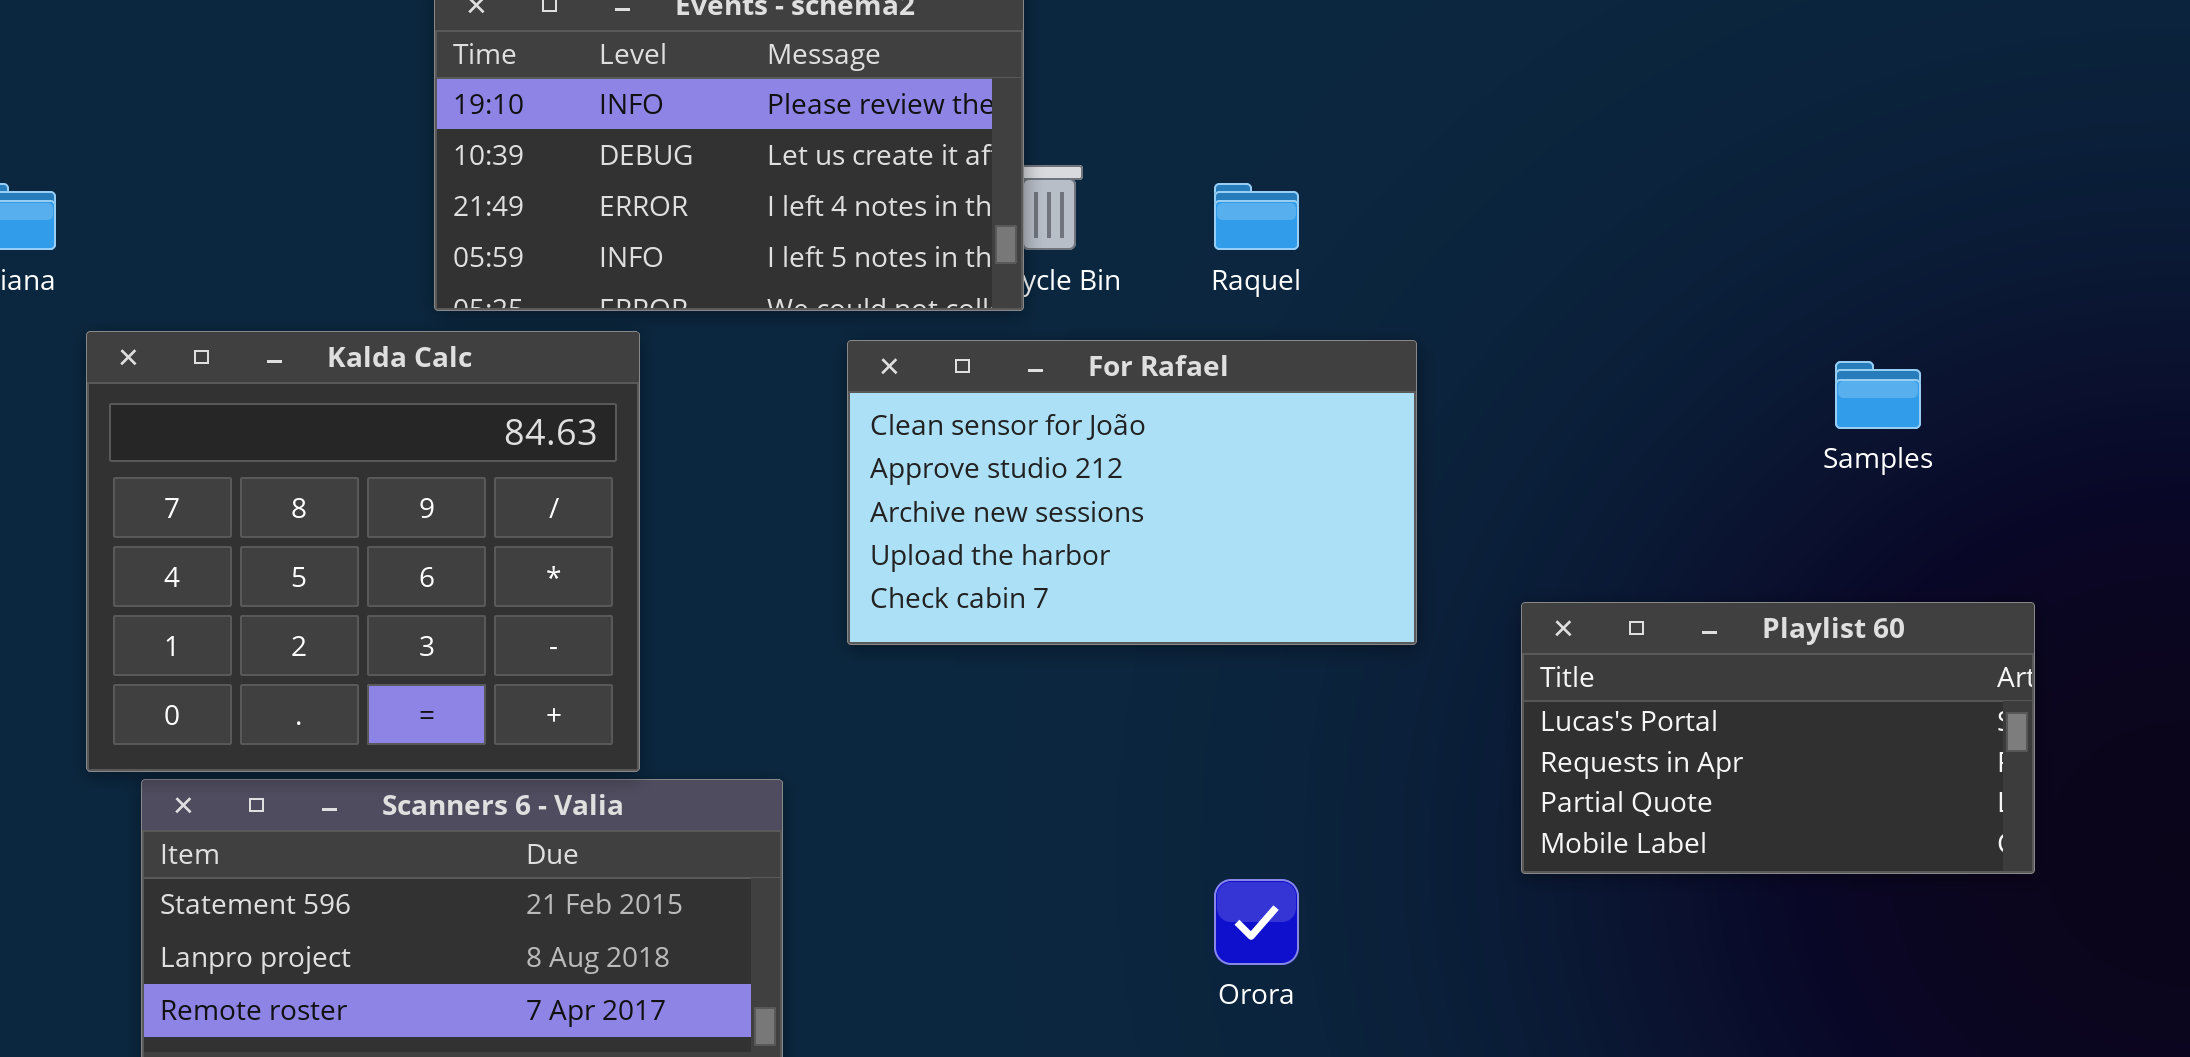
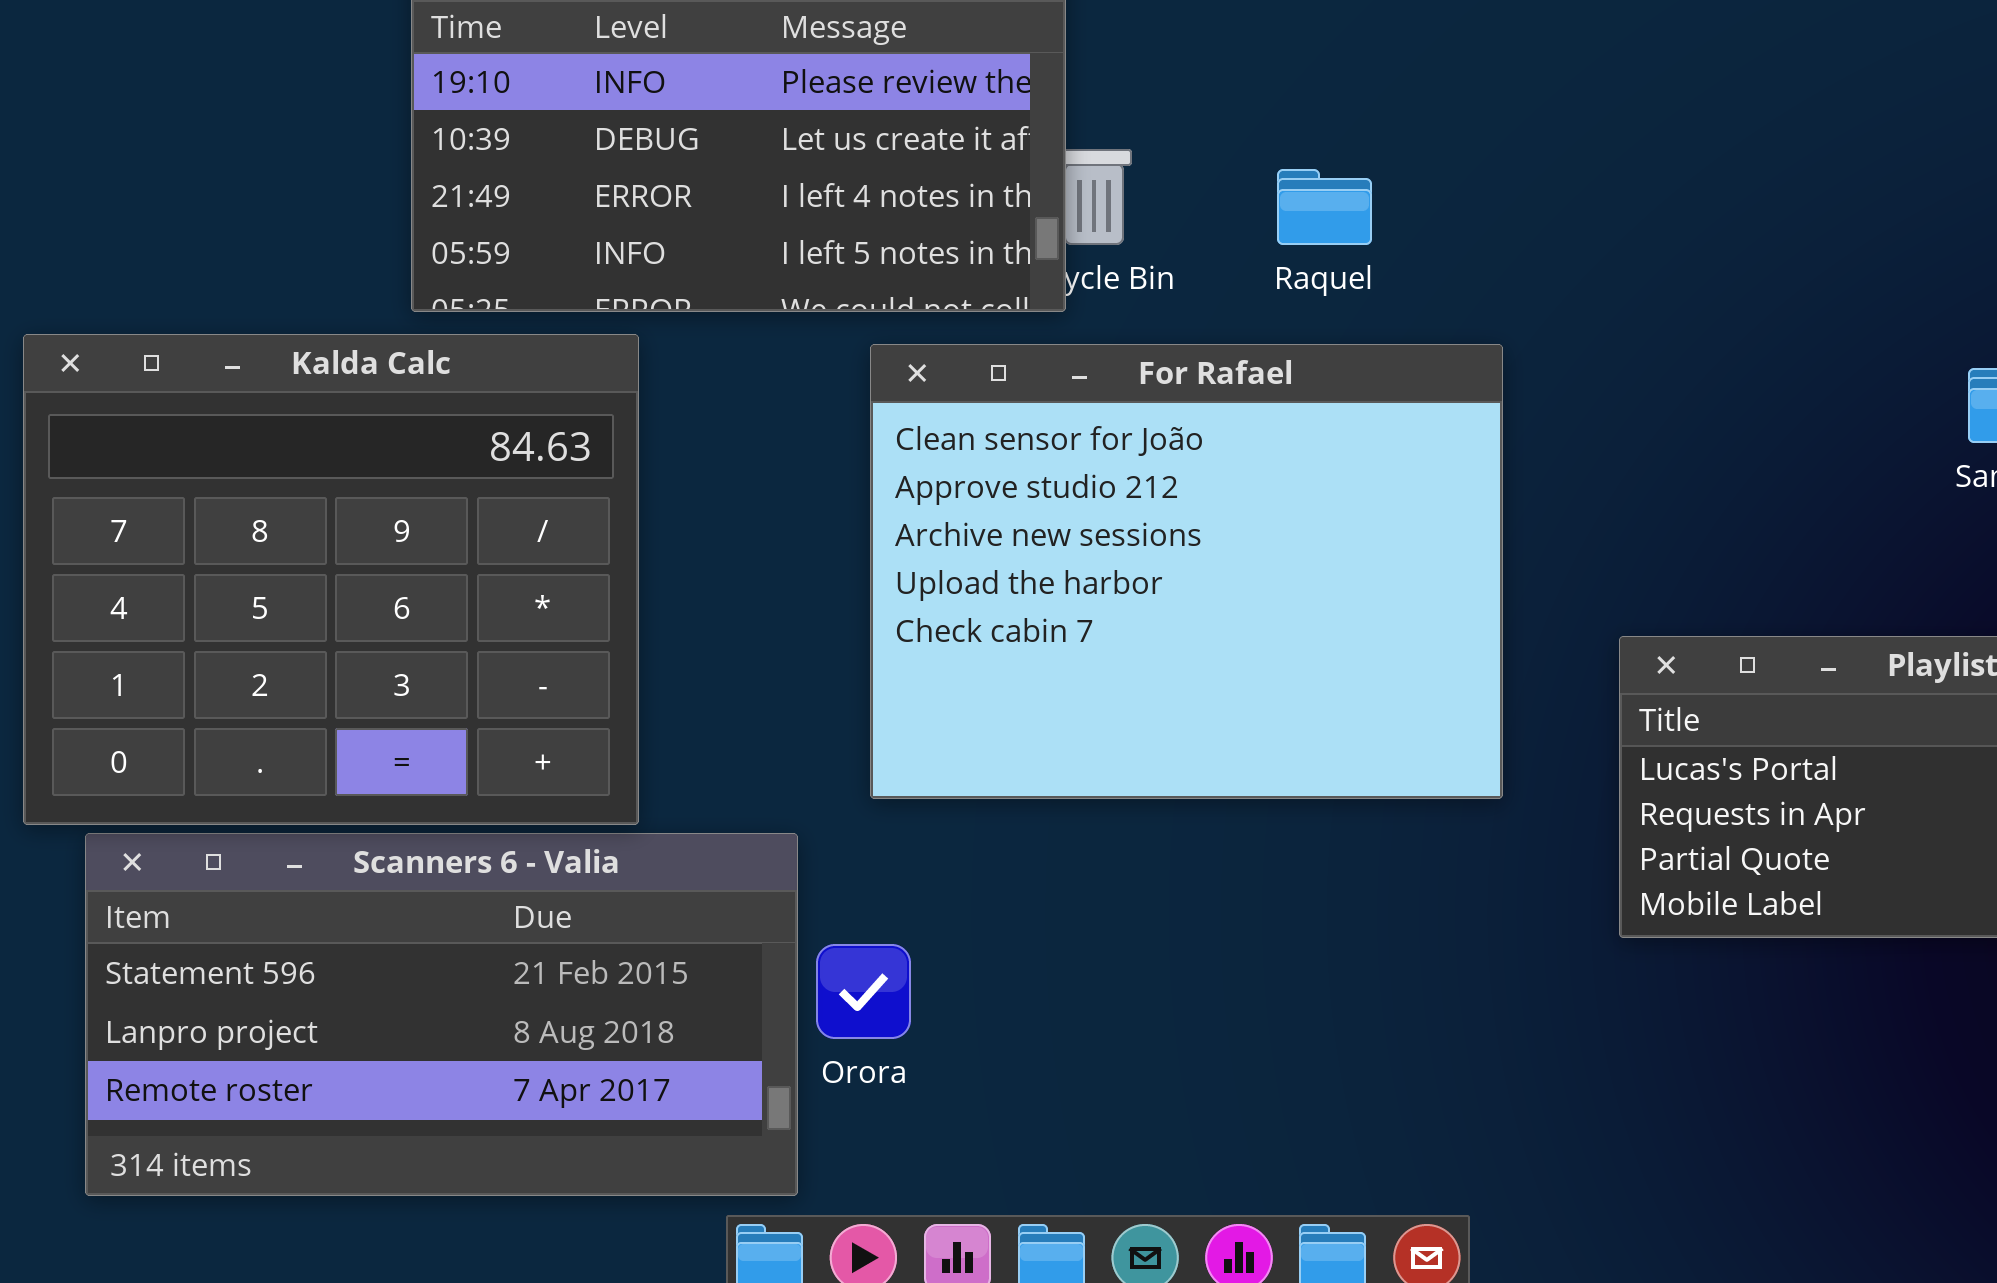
For Rafael: [847,340,1417,645] -> [870,344,1503,799], resized
Orora: [1214,879,1299,965] -> [816,944,911,1039], moved

